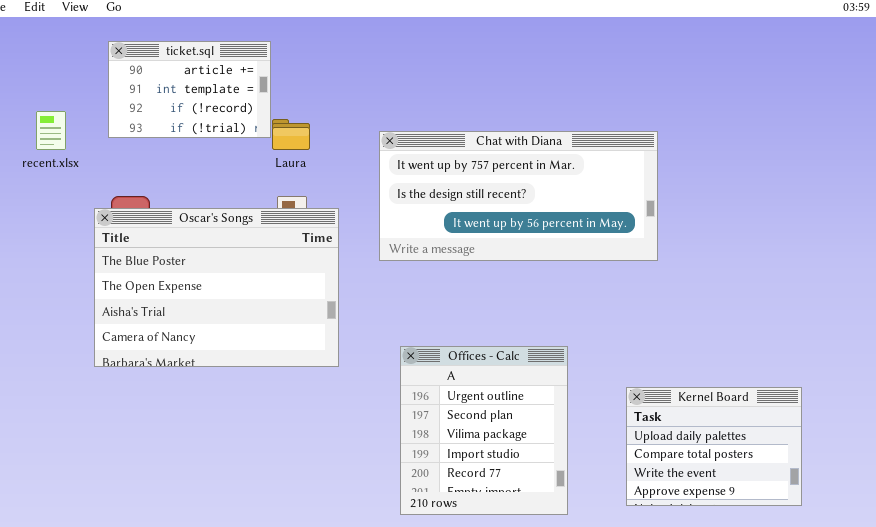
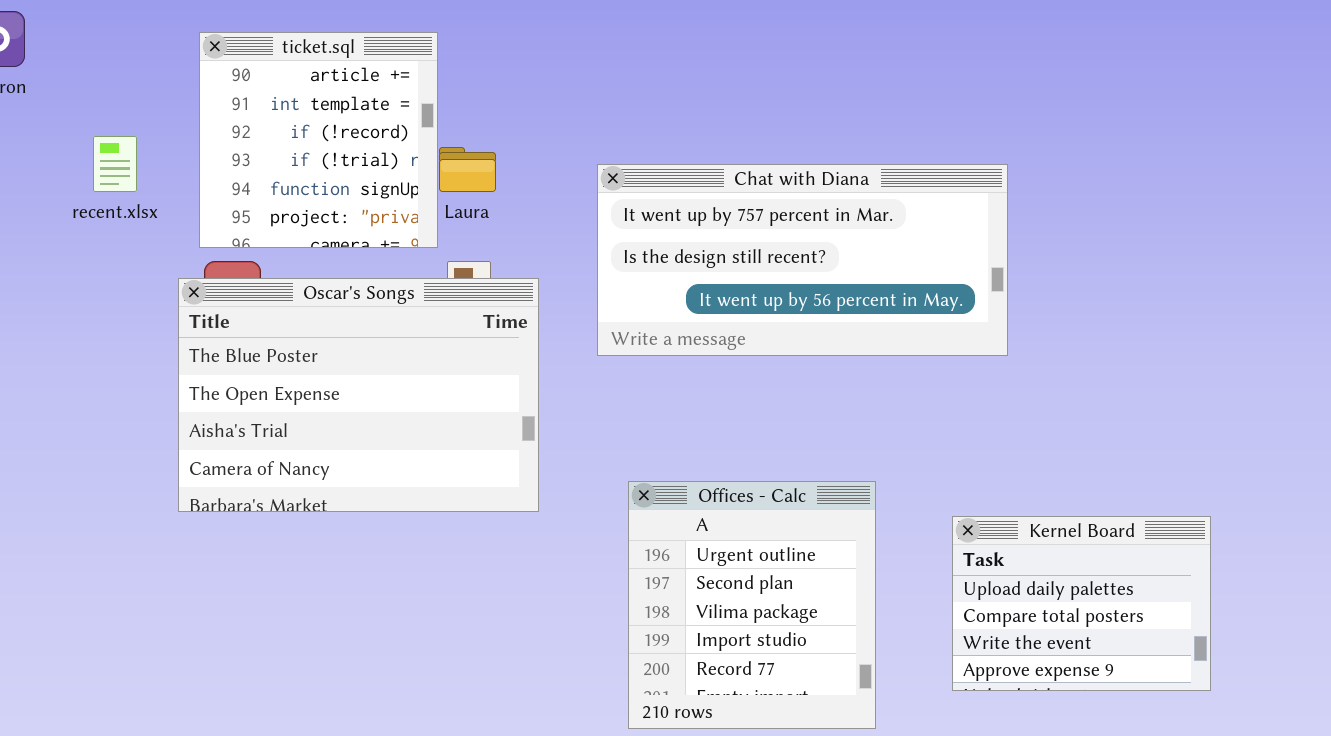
ticket.sql: [108,41,271,138] -> [199,32,438,248], resized
Kernel Board: [626,387,802,506] -> [952,516,1211,691], moved

